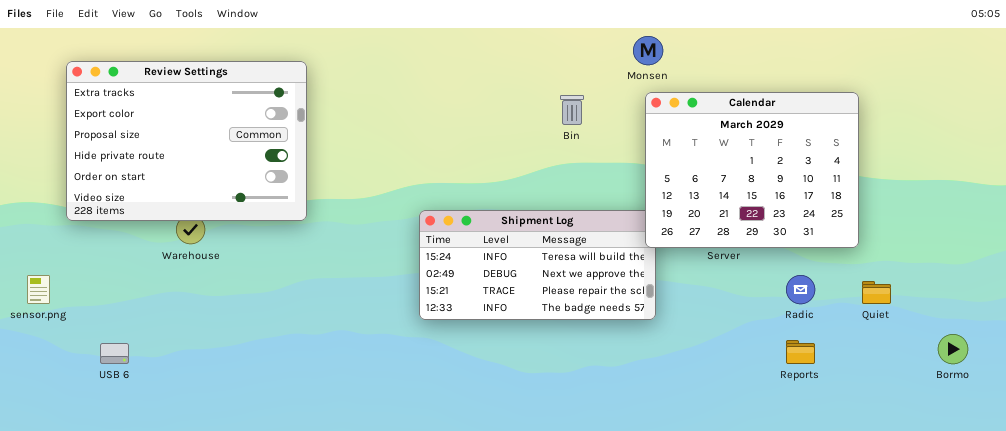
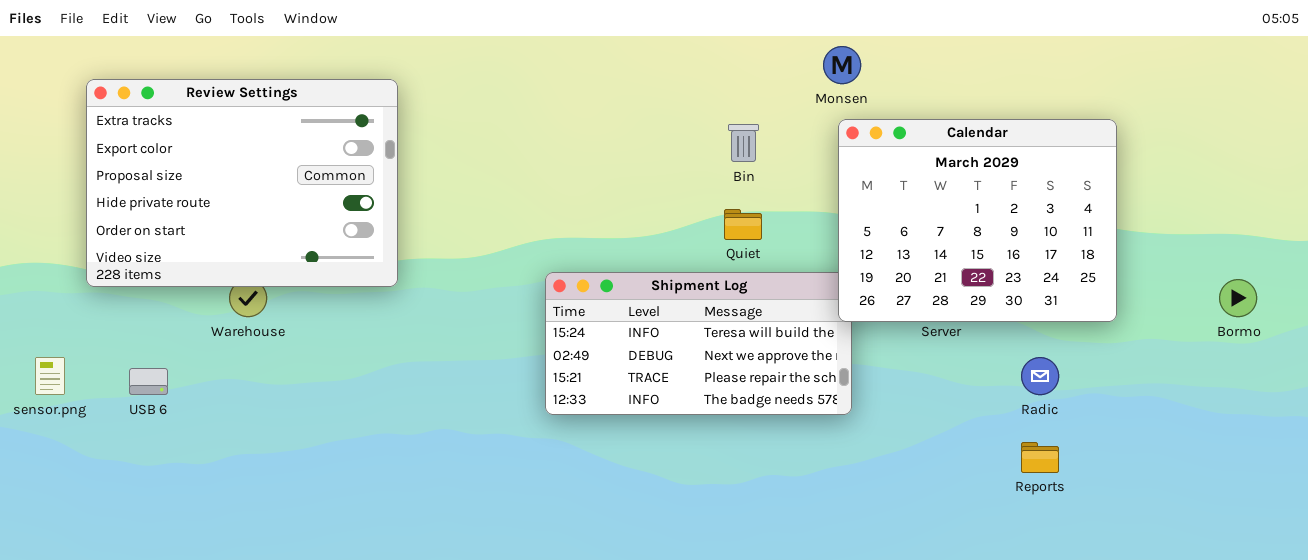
Quiet: [862,281,891,304] -> [724,209,762,240], moved
Bormo: [938,334,968,364] -> [1219,279,1257,317], moved
USB 6: [100,343,129,364] -> [129,368,168,395], moved

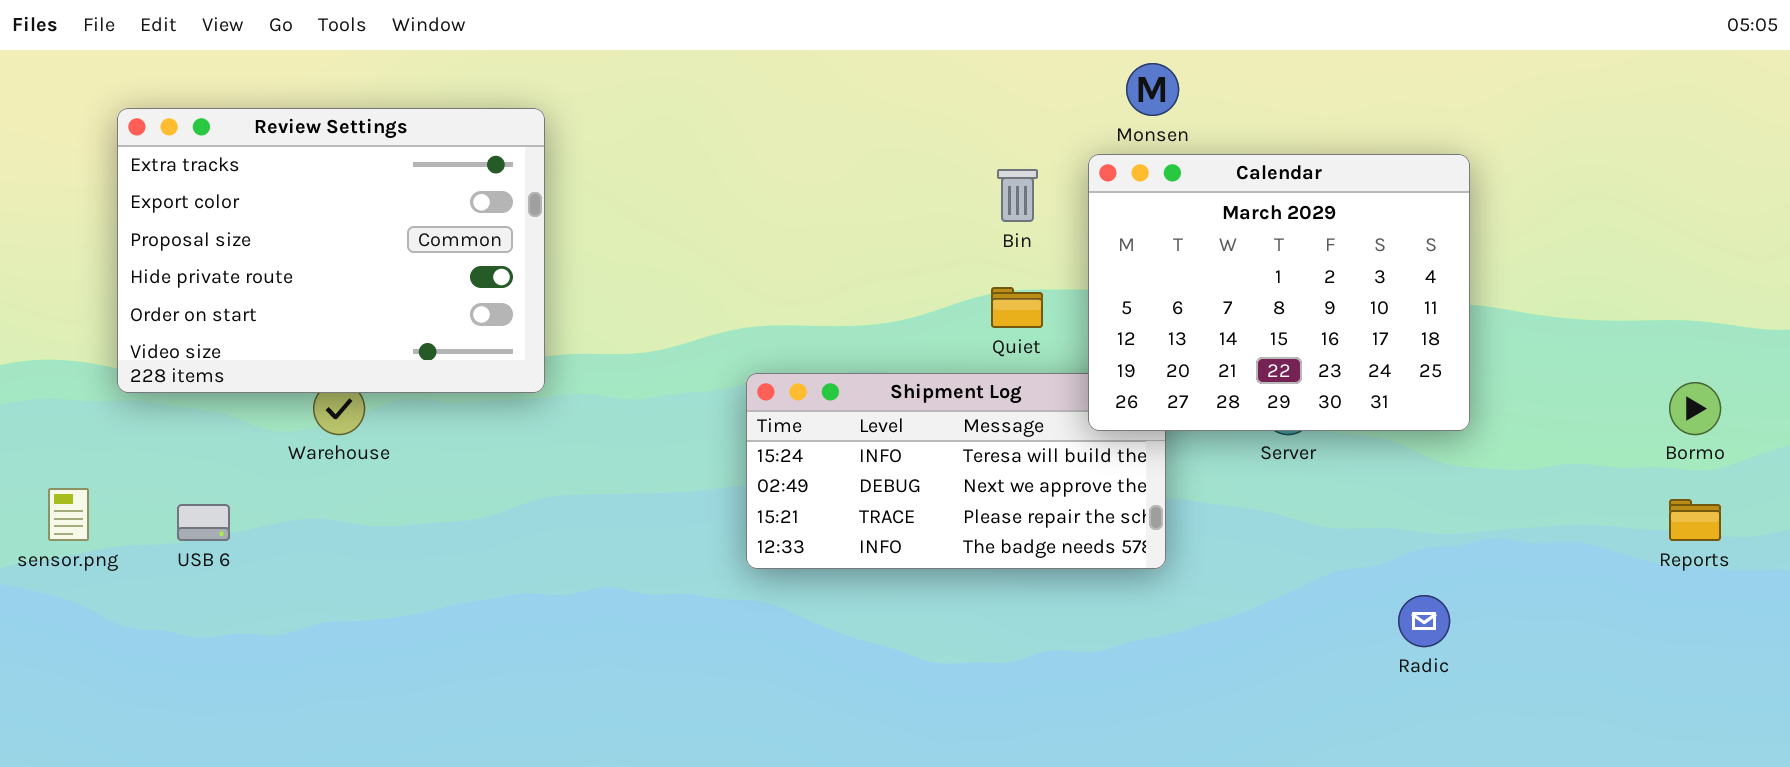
Calendar: [838,119,1117,322] -> [1088,154,1470,431], moved
Radic: [1021,357,1059,395] -> [1398,595,1450,647], moved
Reports: [1021,442,1059,473] -> [1669,499,1721,541], moved

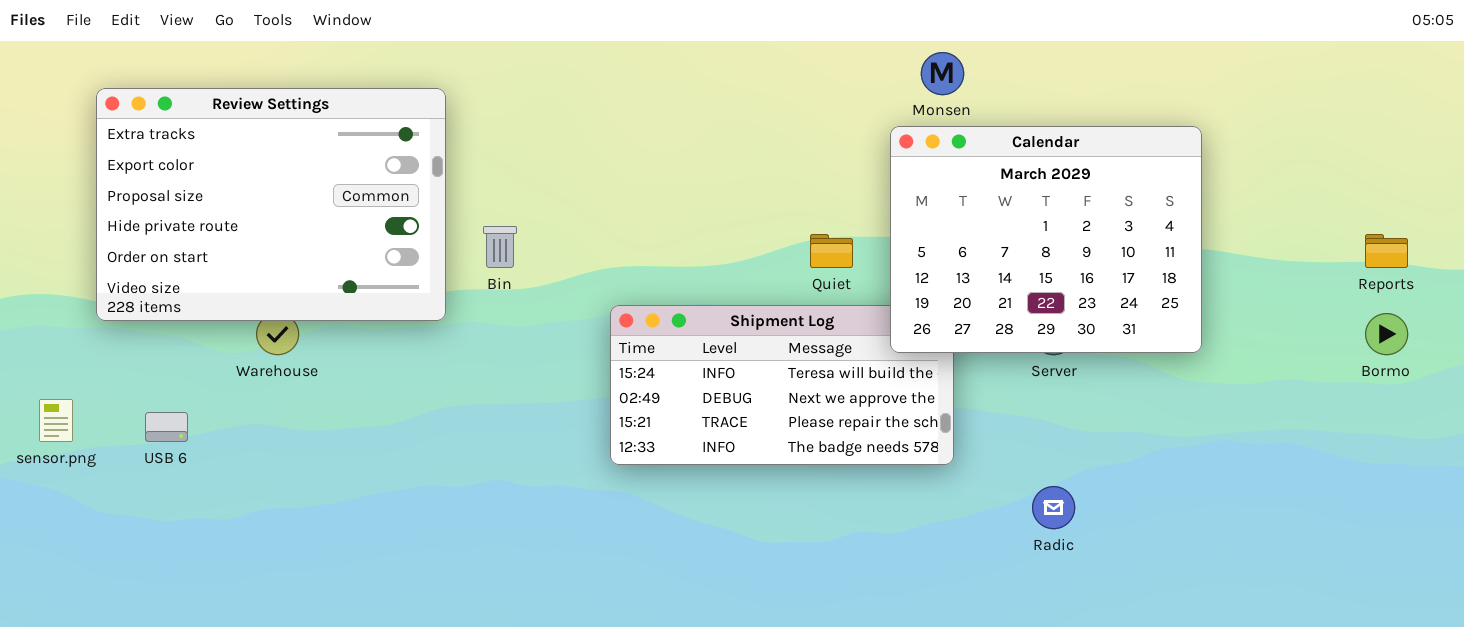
Bin: [997,169,1038,222] -> [483,226,517,268], moved
Reports: [1669,499,1721,541] -> [1365,234,1408,268], moved
Radic: [1398,595,1450,647] -> [1032,486,1075,529], moved

